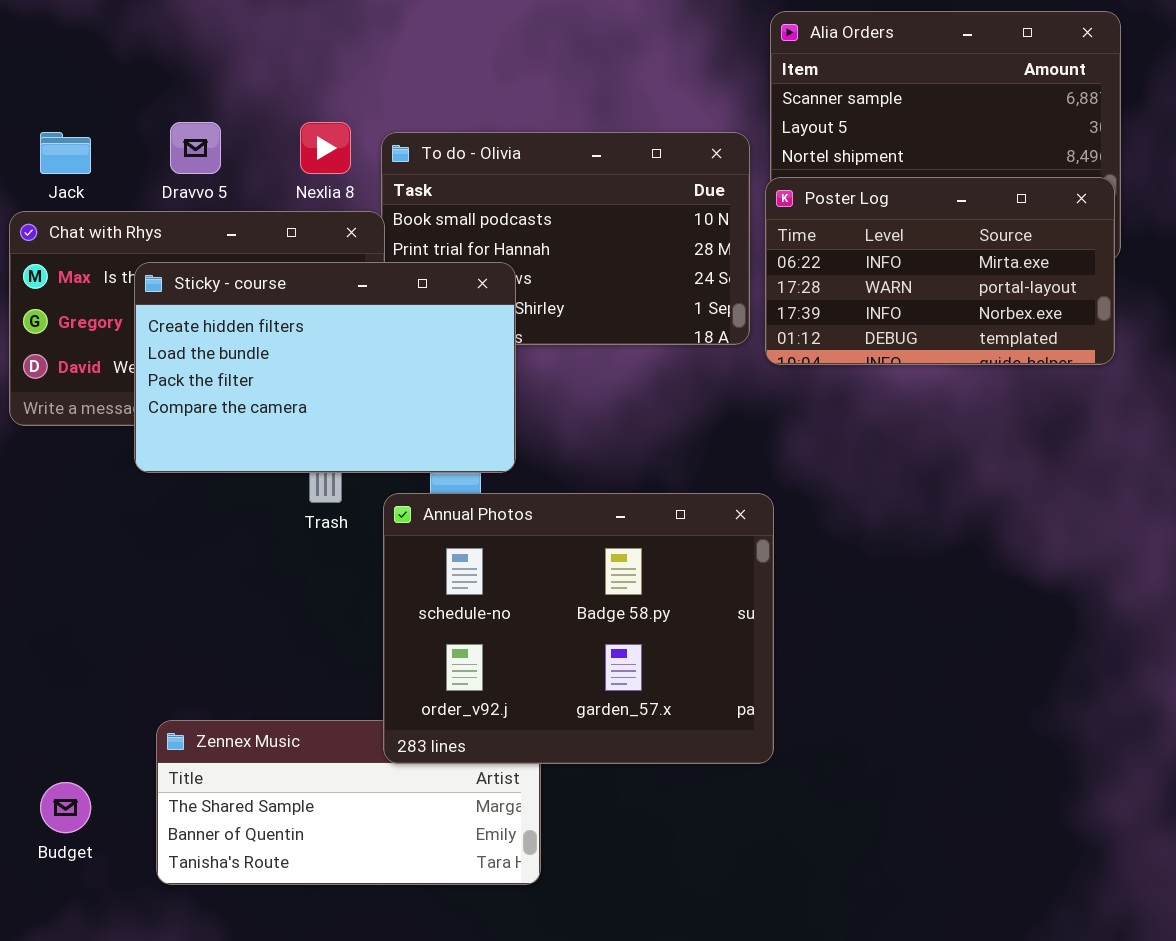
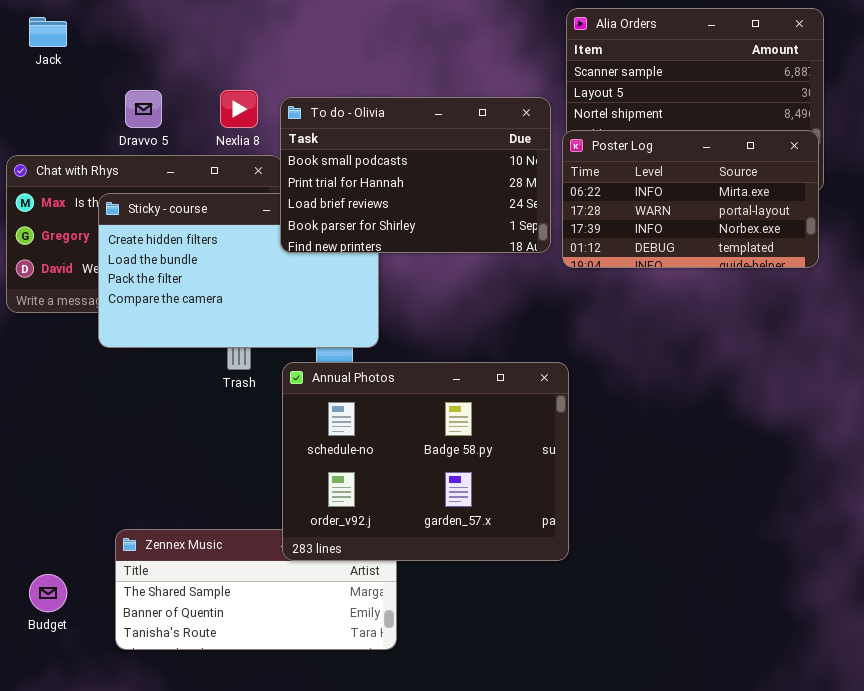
Jack: [40,132,91,174] -> [29,17,67,47], moved
To do - Olivia: [381,132,750,345] -> [280,97,551,253], raised

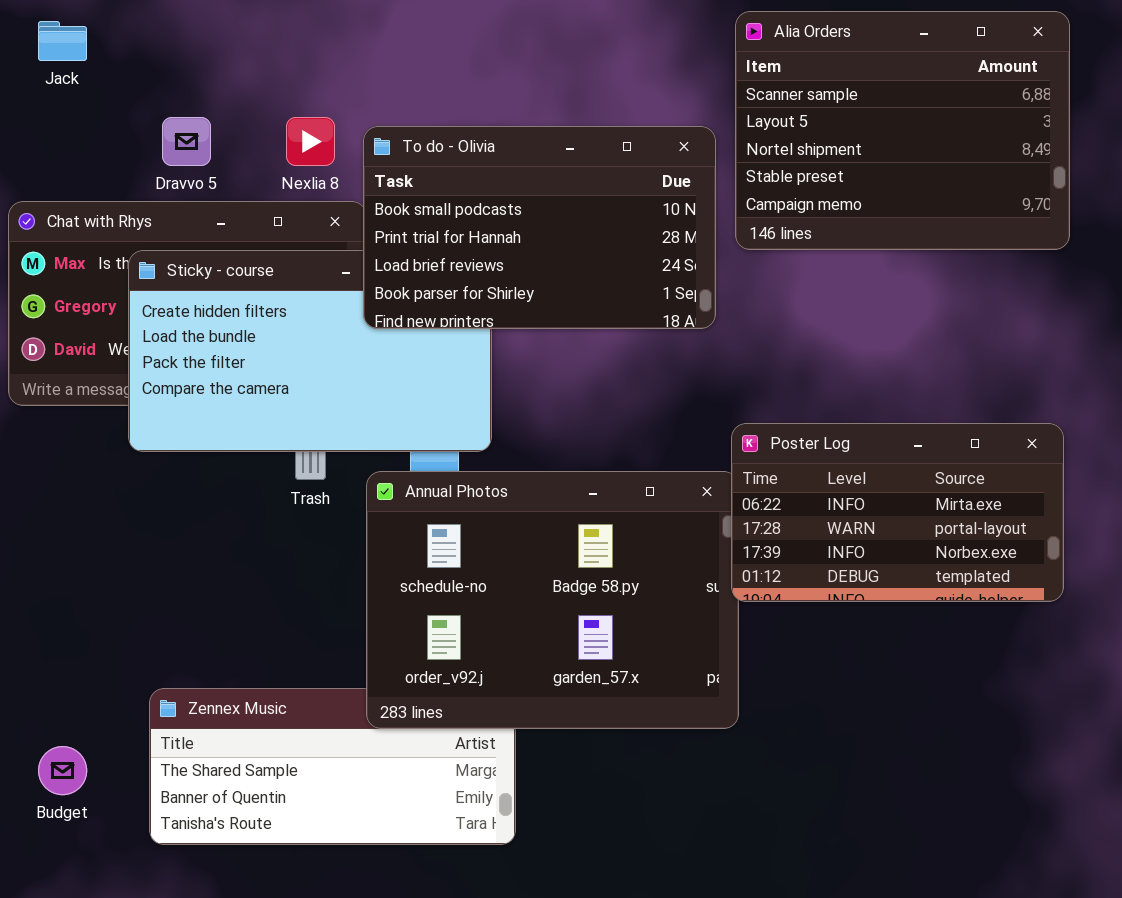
Poster Log: [562,130,819,268] -> [731,423,1064,602], moved

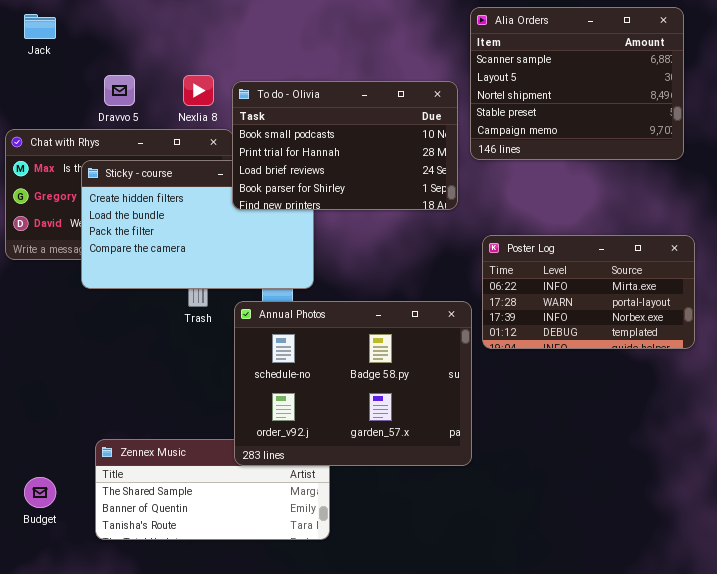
Poster Log: [731,423,1064,602] -> [482,235,695,349], moved

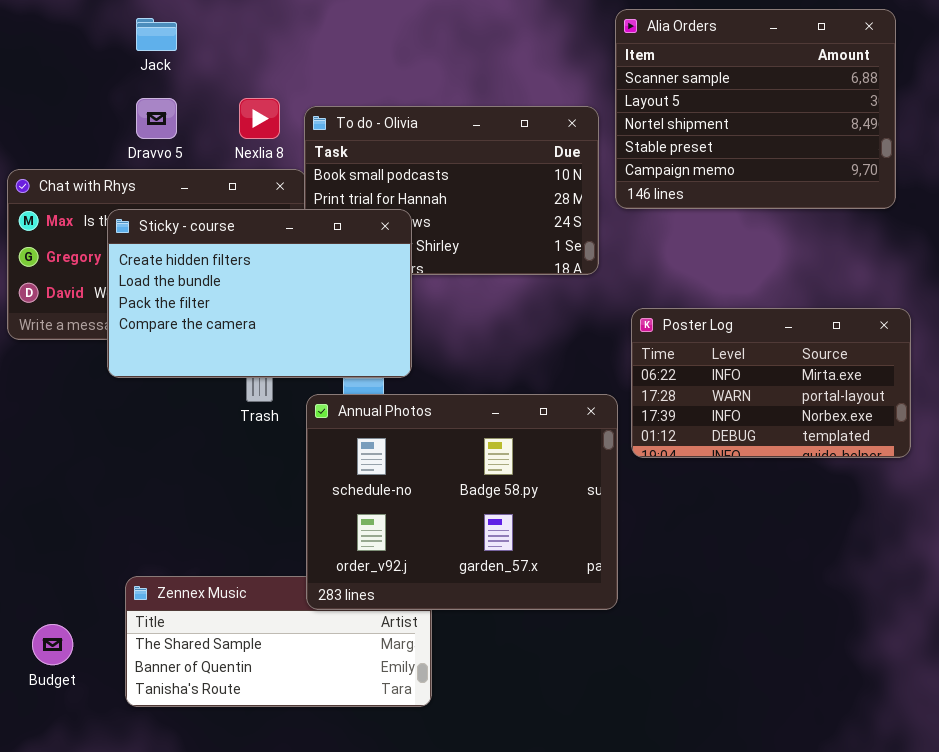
Jack: [24,14,56,39] -> [136,18,177,51], moved
Sticky - course: [81,160,314,289] -> [107,209,412,378], raised

